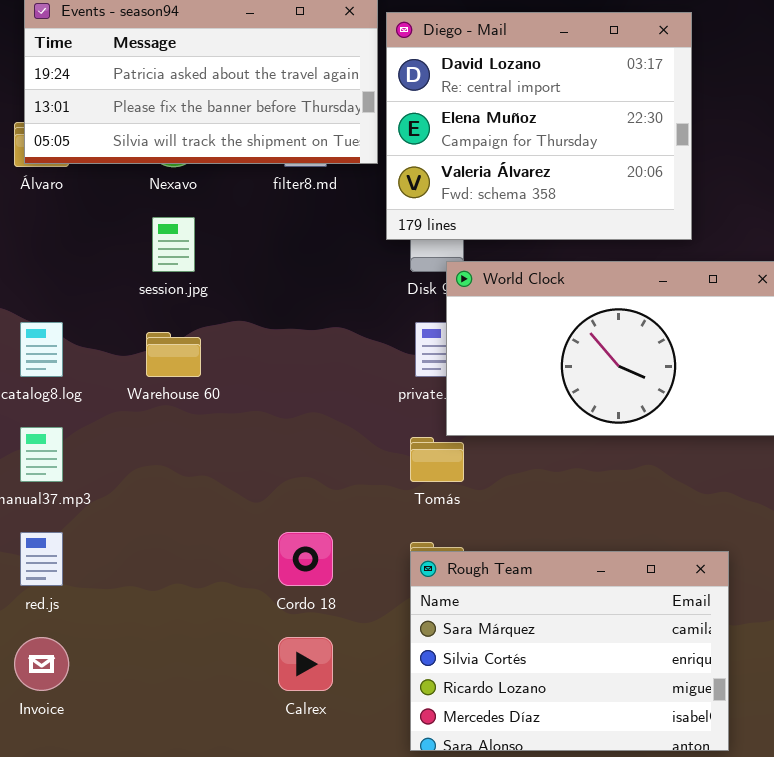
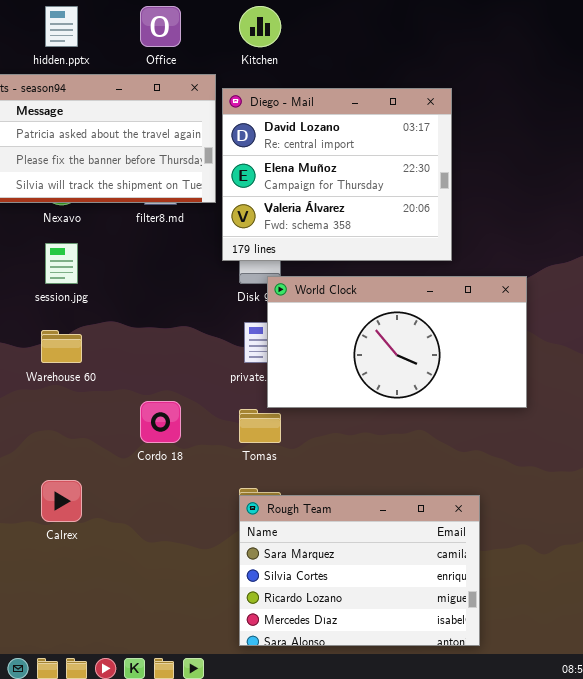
Cordo 18: [278,532,333,586] -> [140,401,181,443], moved
Calrex: [278,637,333,691] -> [41,480,82,522], moved

